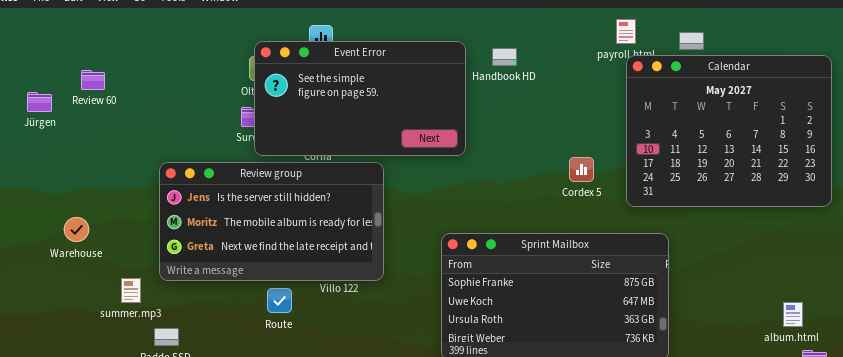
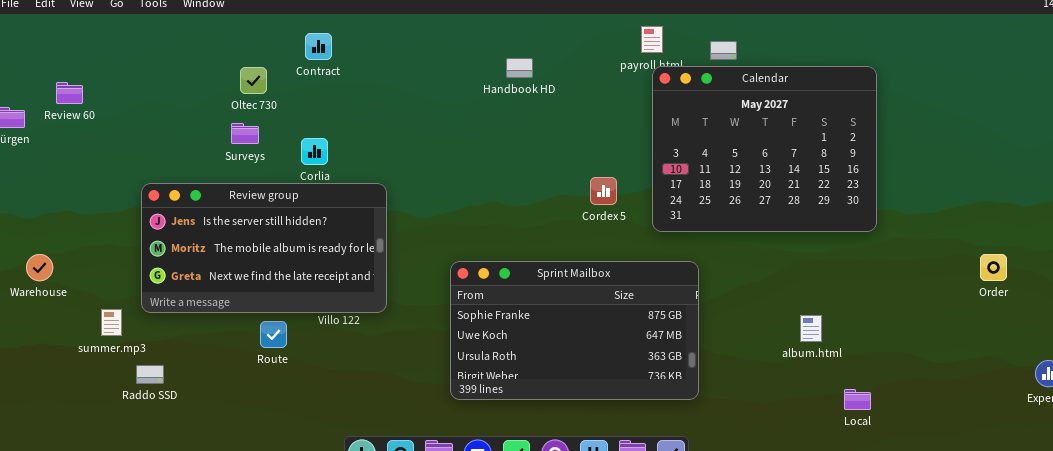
Event Error: [254,41,466,156] -> none, closed
Warehouse: [64,217,89,242] -> [26,254,53,281], moved
album.html: [783,302,803,327] -> [800,315,822,342], moved

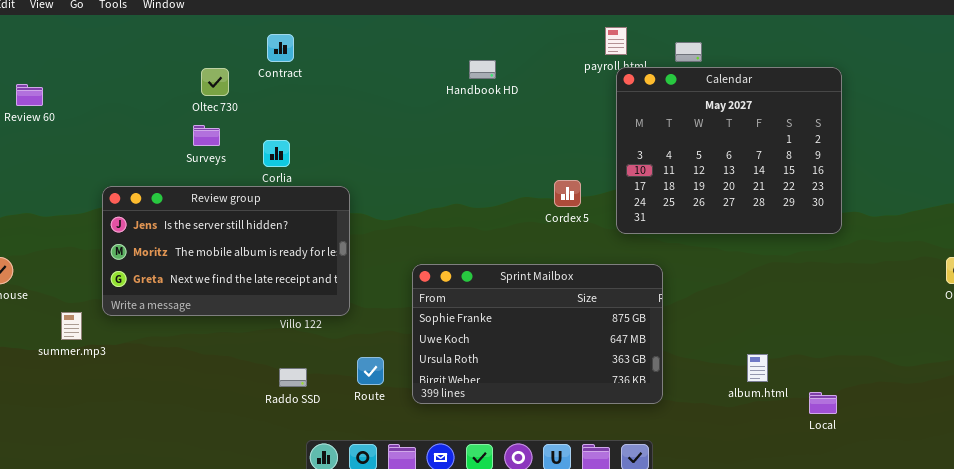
album.html: [800,315,822,342] -> [747,354,768,382], moved
Route: [260,321,287,348] -> [357,357,384,385], moved
Raddo SSD: [136,365,164,384] -> [279,368,307,387], moved

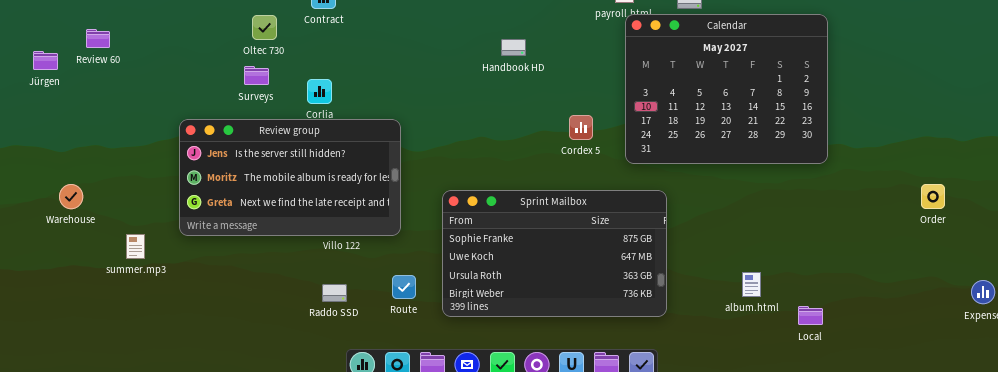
Handbook HD: [469,60,496,79] -> [501,39,526,56], moved
Review group: [102,186,350,316] -> [179,119,401,236], moved

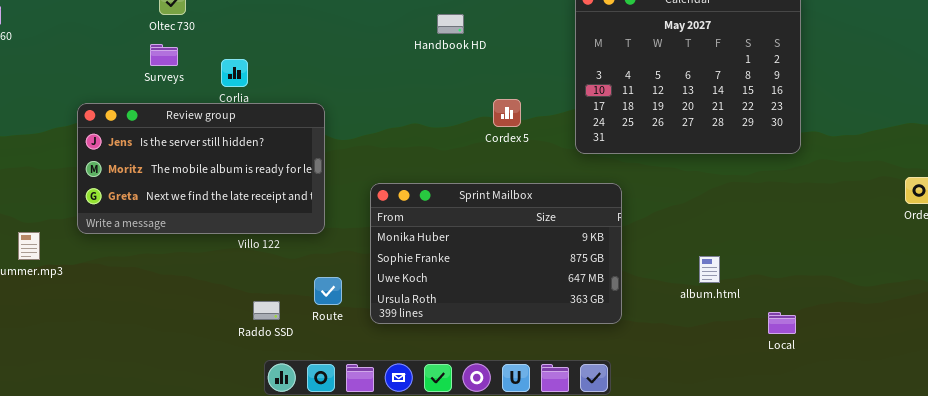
Cordex 5: [569,115,593,140] -> [493,99,521,127], moved
Sprint Mailbox: [442,190,667,317] -> [370,183,622,324], scrolled up 1 row
album.html: [742,272,761,297] -> [699,256,720,283], moved
Raddo SSD: [322,284,347,302] -> [253,301,280,320], moved

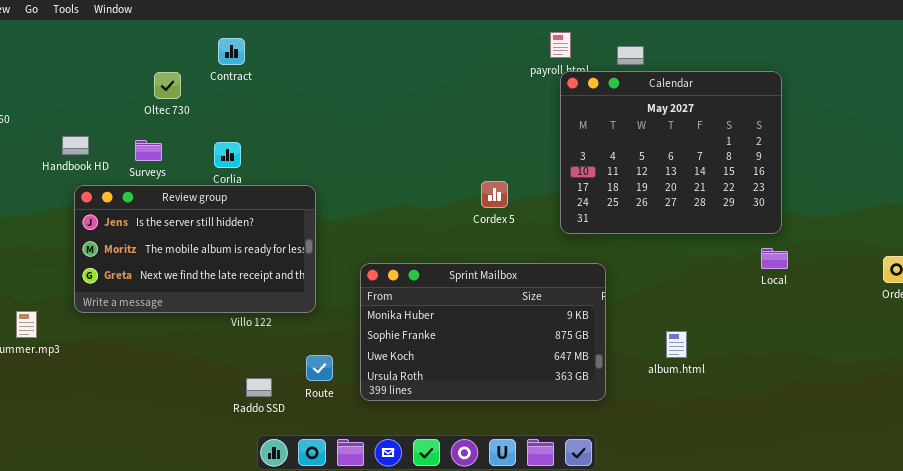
Handbook HD: [437,14,464,34] -> [62,136,89,155], moved
Surveys: [150,44,178,66] -> [135,140,162,161], moved
album.html: [699,256,720,283] -> [666,331,687,358], moved
Local: [768,312,796,334] -> [761,248,788,269], moved

